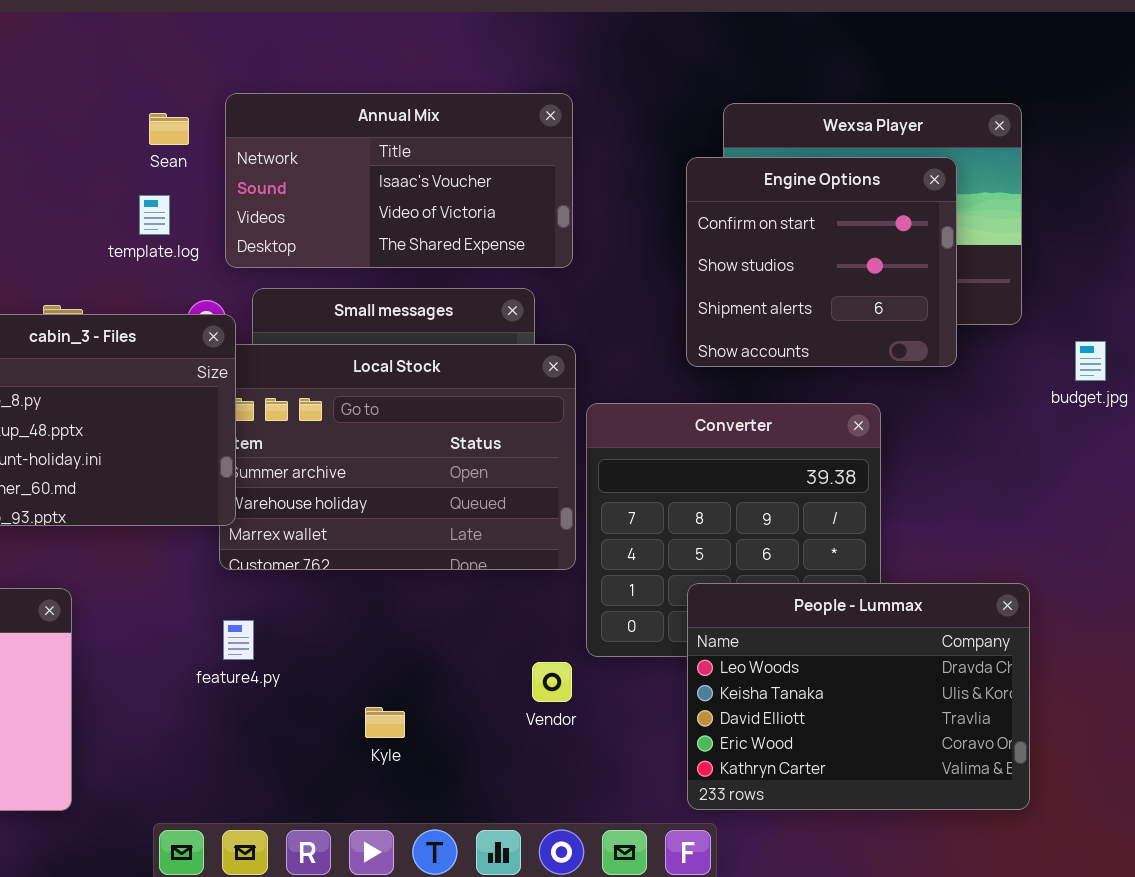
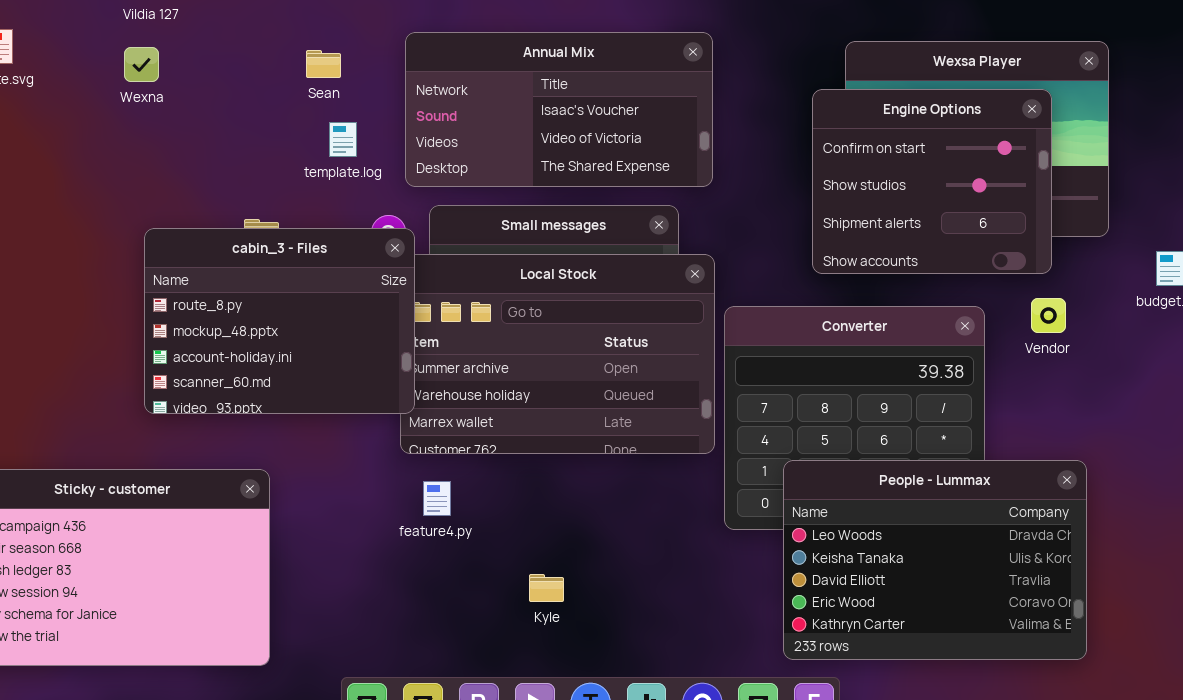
Sean: [149,113,189,145] -> [306,50,341,78], moved
People - Lummax: [687,583,1030,810] -> [783,460,1087,660], moved
feature4.py: [223,620,254,660] -> [423,481,451,516], moved
Vendor: [532,662,572,702] -> [1031,298,1066,333], moved

